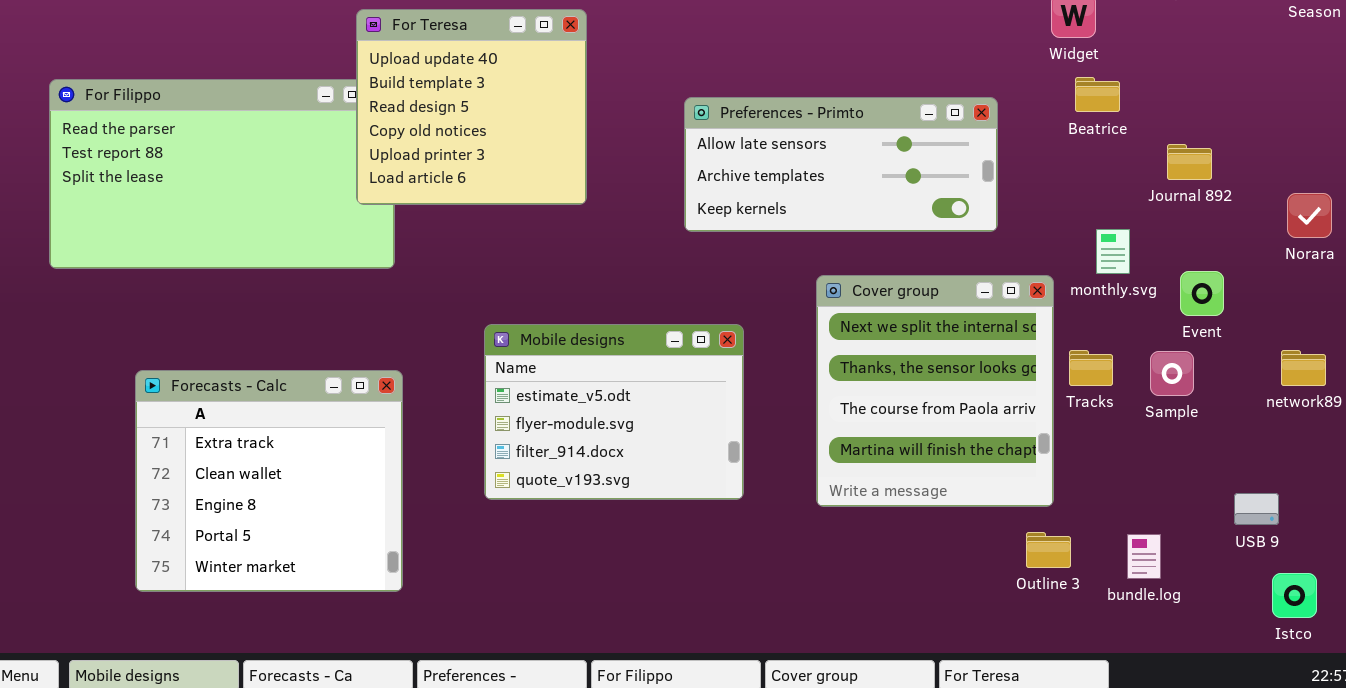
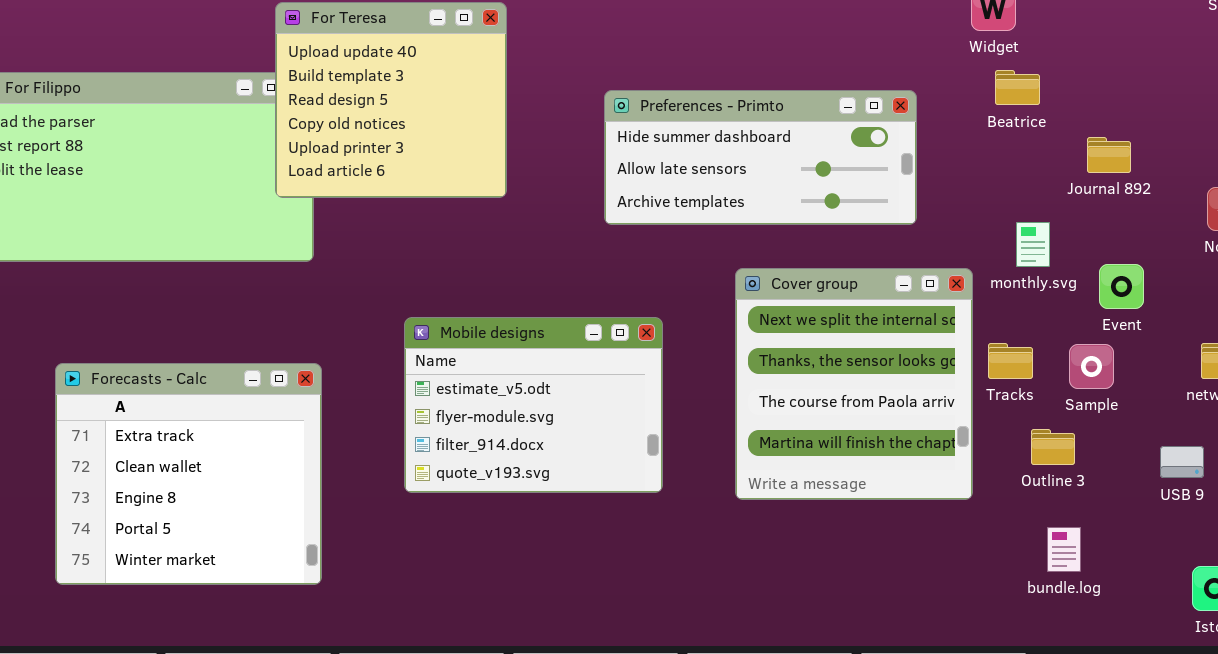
Preferences - Primto: [684,97,998,232] -> [604,90,917,225], scrolled up 1 row
USB 9: [1234,493,1279,525] -> [1160,446,1204,478], moved
Outline 3: [1026,532,1071,568] -> [1031,429,1075,465], moved

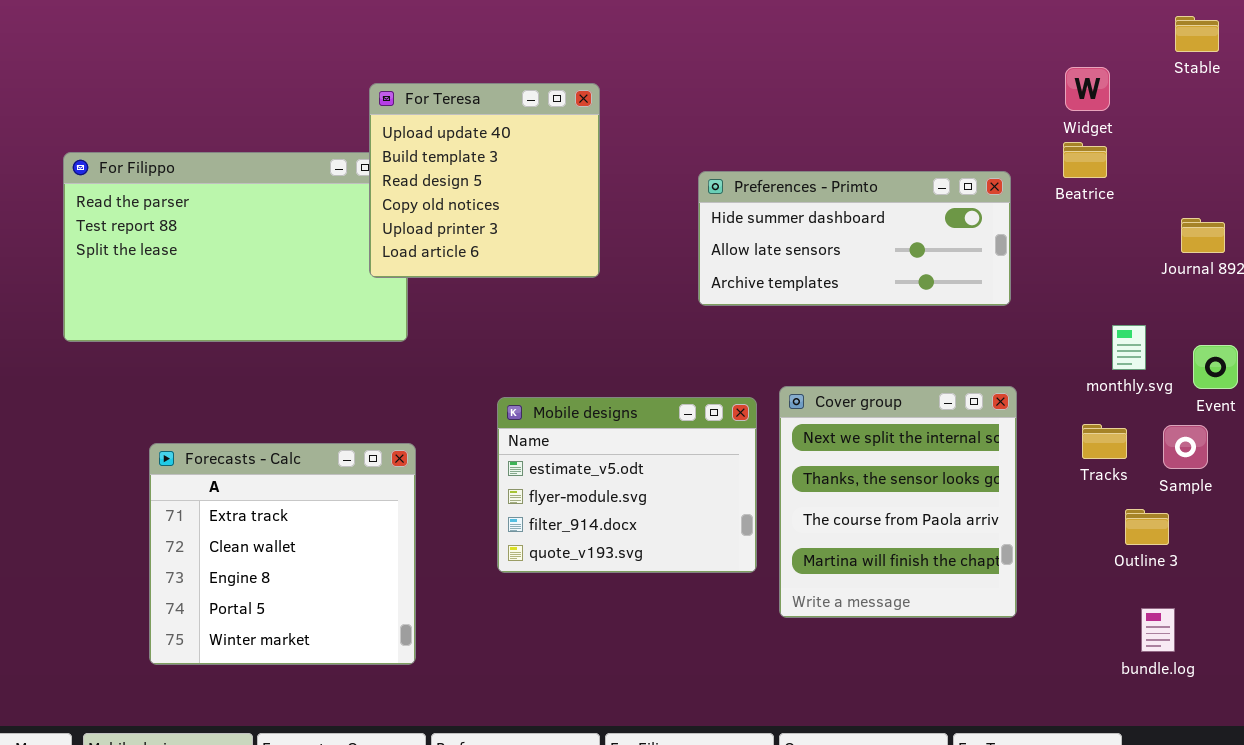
Beatrice: [995,70,1040,105] -> [1063,142,1107,178], moved
monthly.svg: [1016,222,1050,267] -> [1112,325,1146,370], moved
Cover group: [735,268,973,500] -> [779,386,1017,618], moved

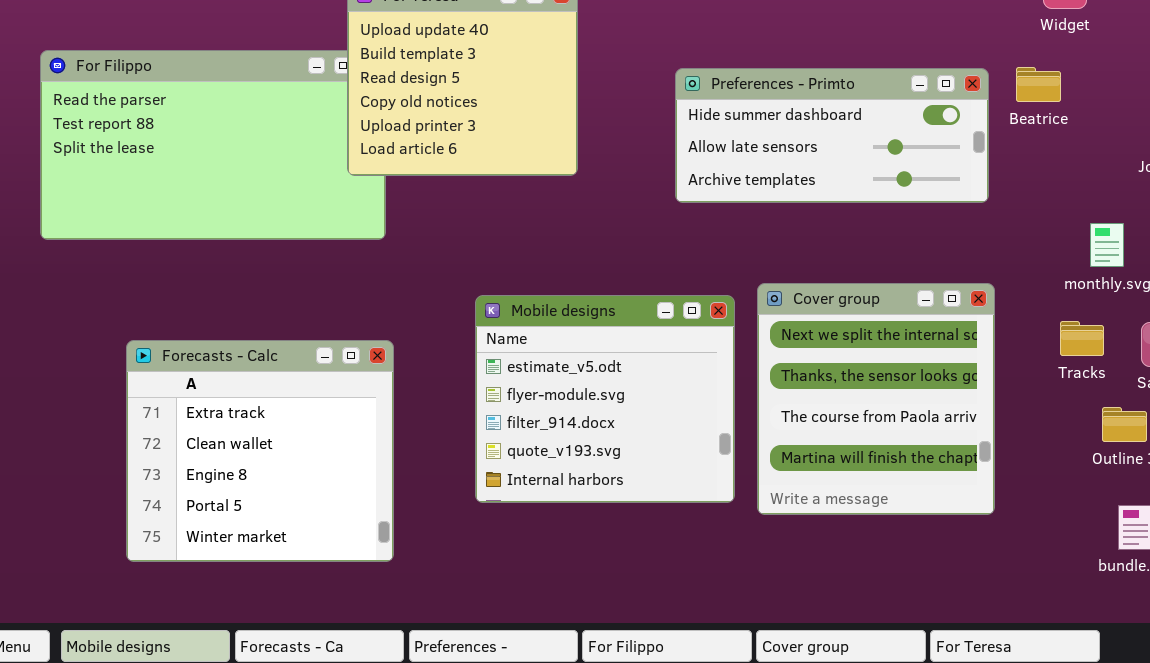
Beatrice: [1063,142,1107,178] -> [1016,67,1061,102], moved
Mobile designs: [497,397,757,573] -> [475,295,735,503], resized

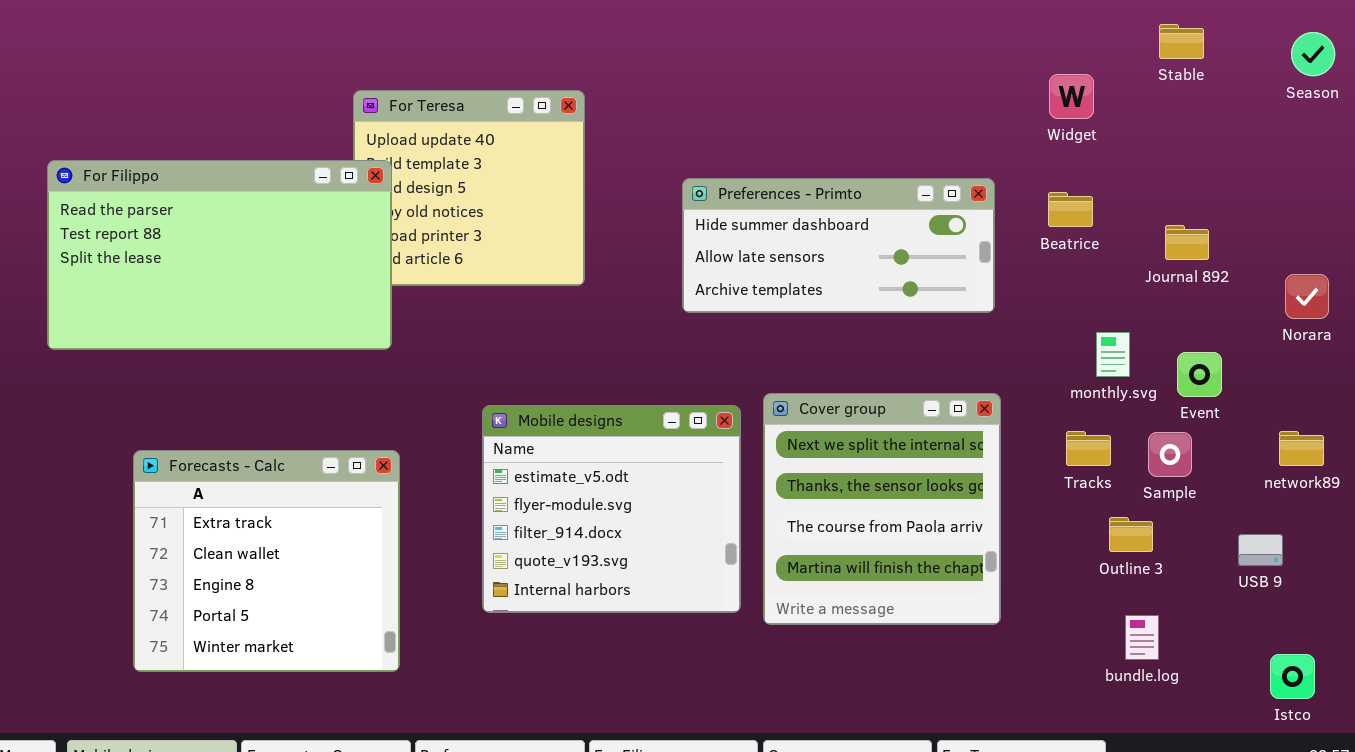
For Filippo: [40,50,386,240] -> [47,160,392,350], raised
Beatrice: [1016,67,1061,102] -> [1048,192,1093,227], moved

